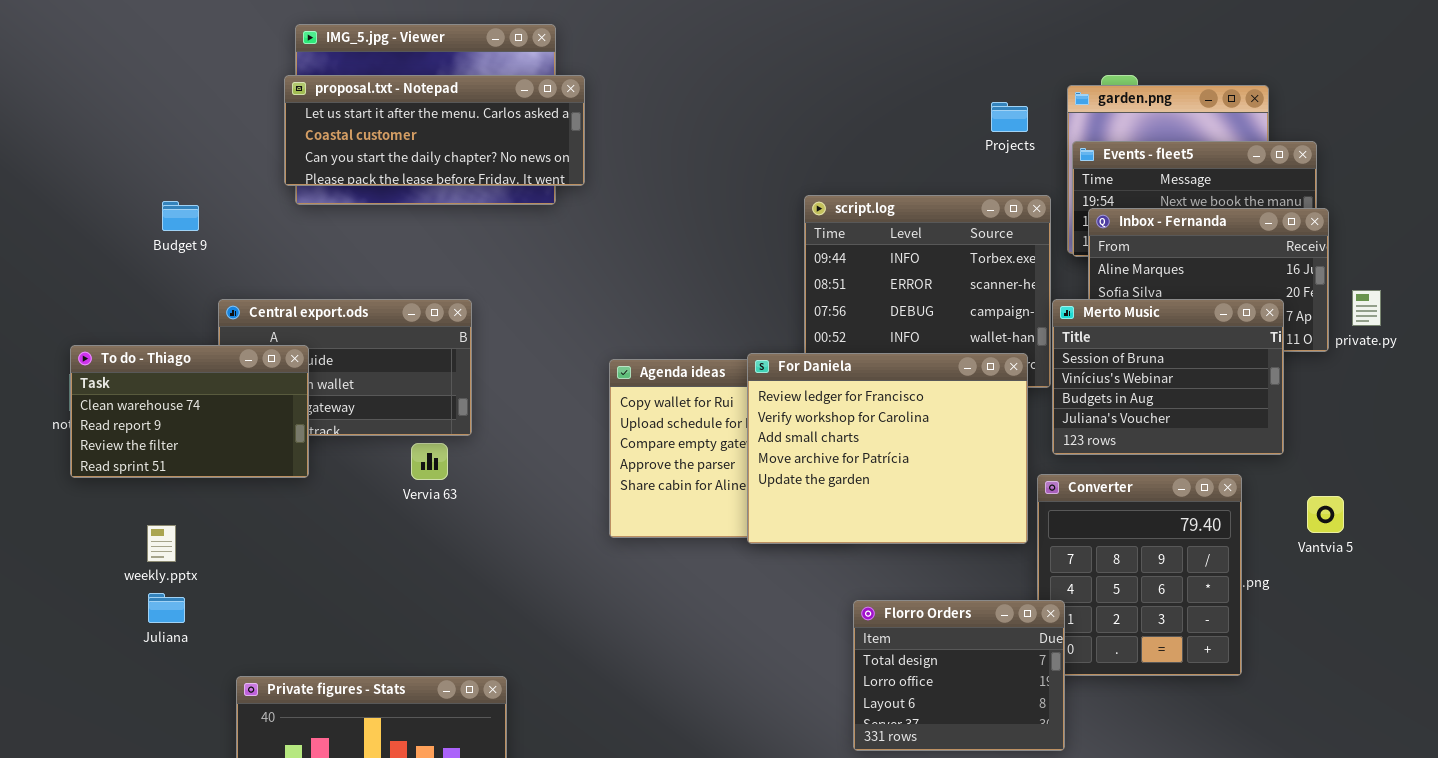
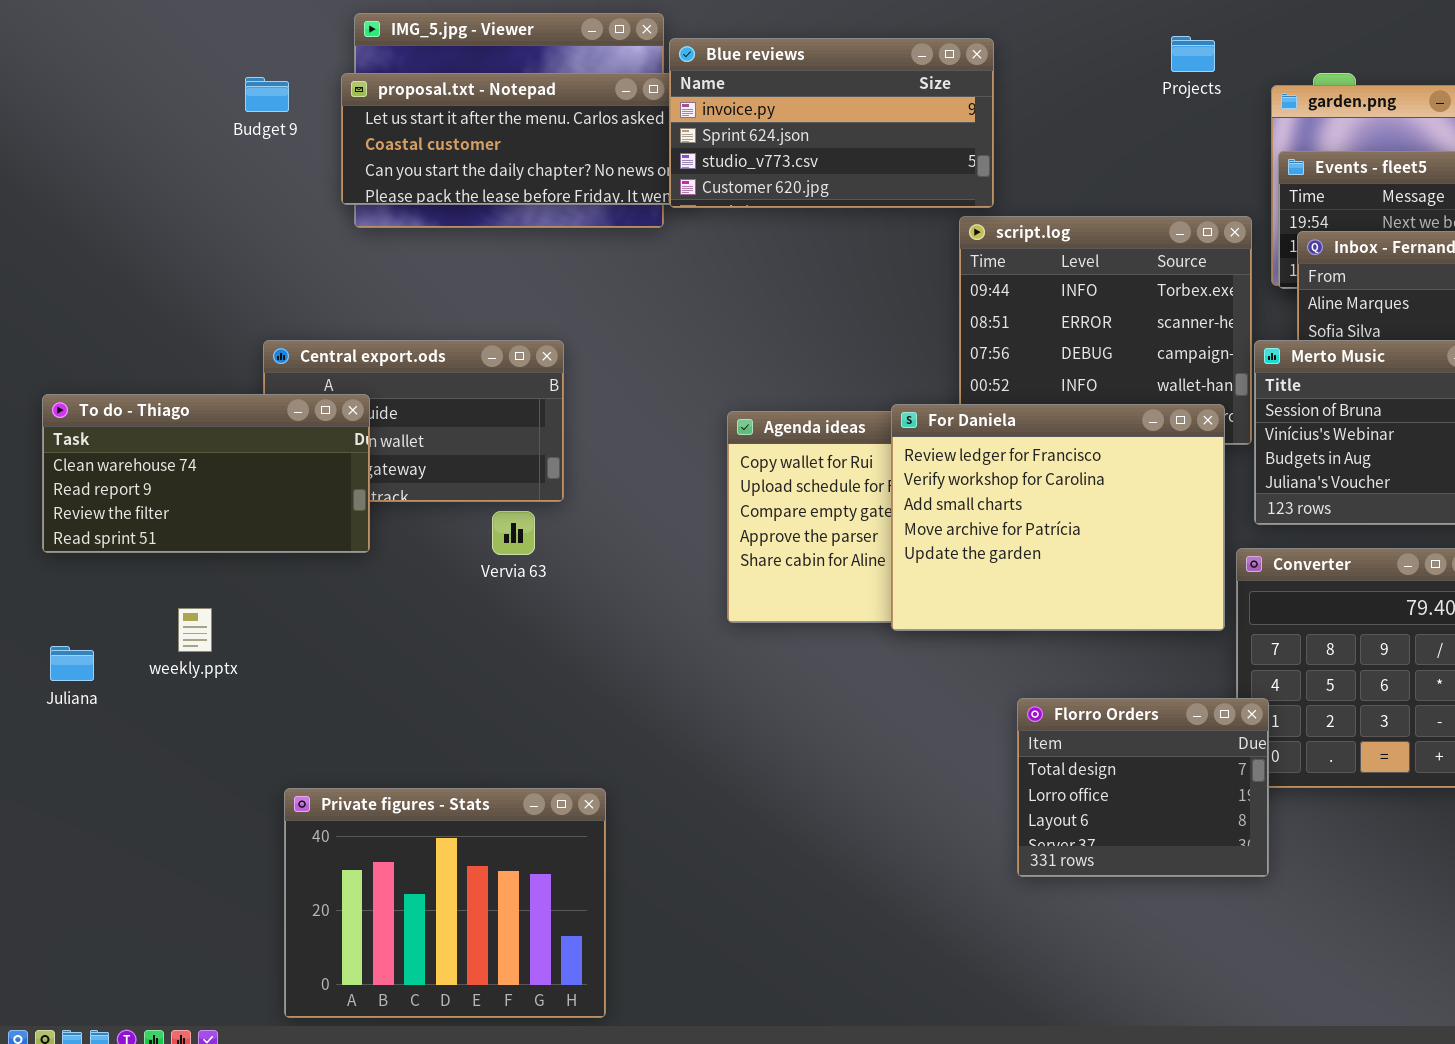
Blue reviews: none -> [669,38,994,208], opened
Projects: [991,102,1028,132] -> [1171,36,1215,72], moved
Budget 9: [162,201,199,231] -> [245,77,289,112], moved
To do - Thiago: [70,345,309,478] -> [42,394,370,553], resized
Juliana: [148,593,185,623] -> [50,646,94,681], moved

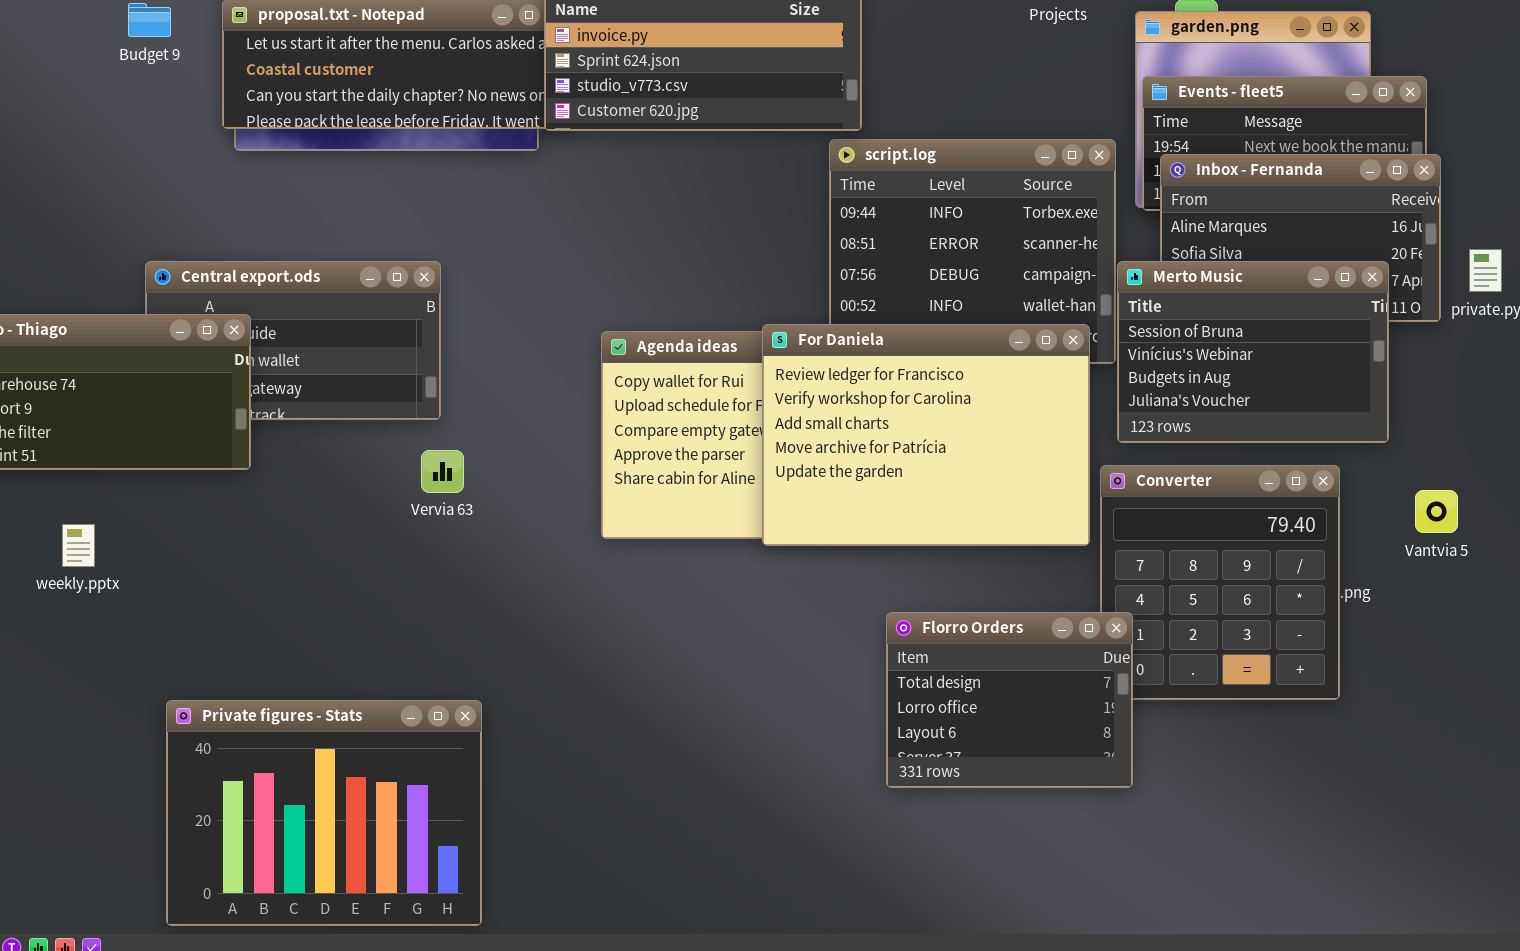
Vervia 63: [492,511,535,555] -> [421,450,464,493], moved

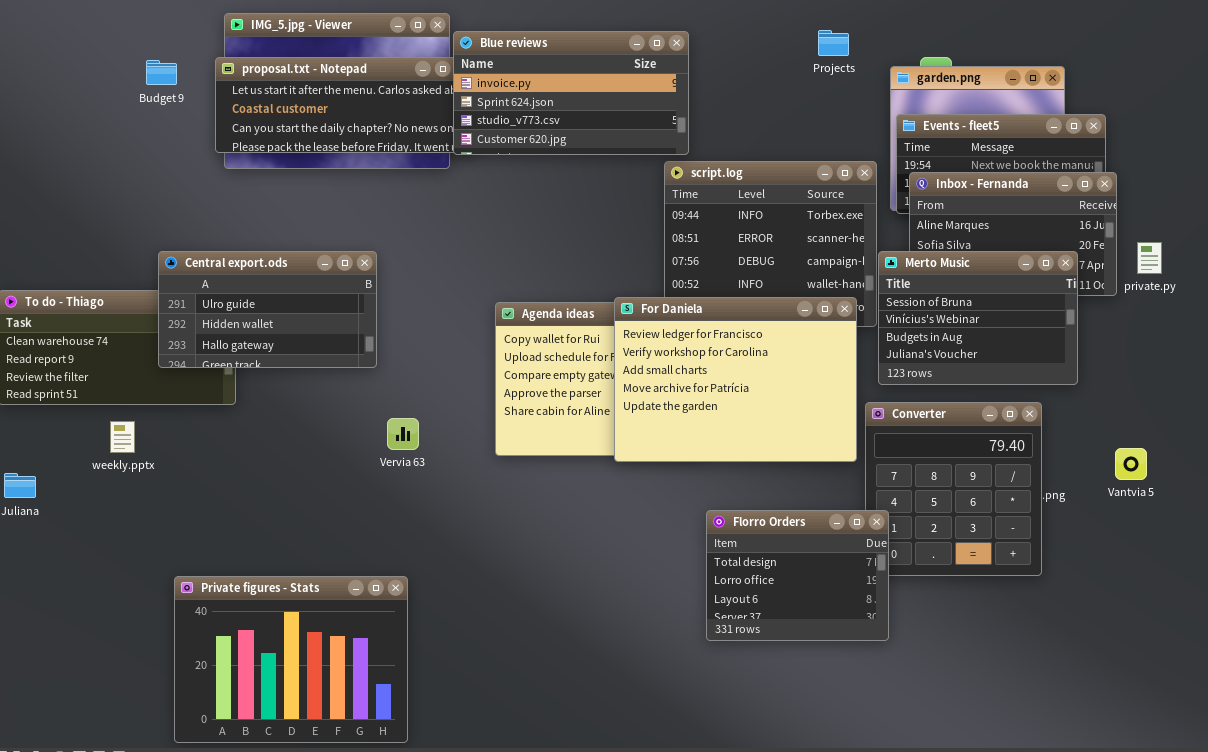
Central export.ods: [145,261,441,420] -> [158,251,377,368], raised
Vervia 63: [421,450,464,493] -> [387,418,419,450], moved
Vantvia 5: [1415,490,1458,533] -> [1115,448,1147,480], moved
weekly.pptx: [62,524,95,567] -> [110,421,135,453], moved

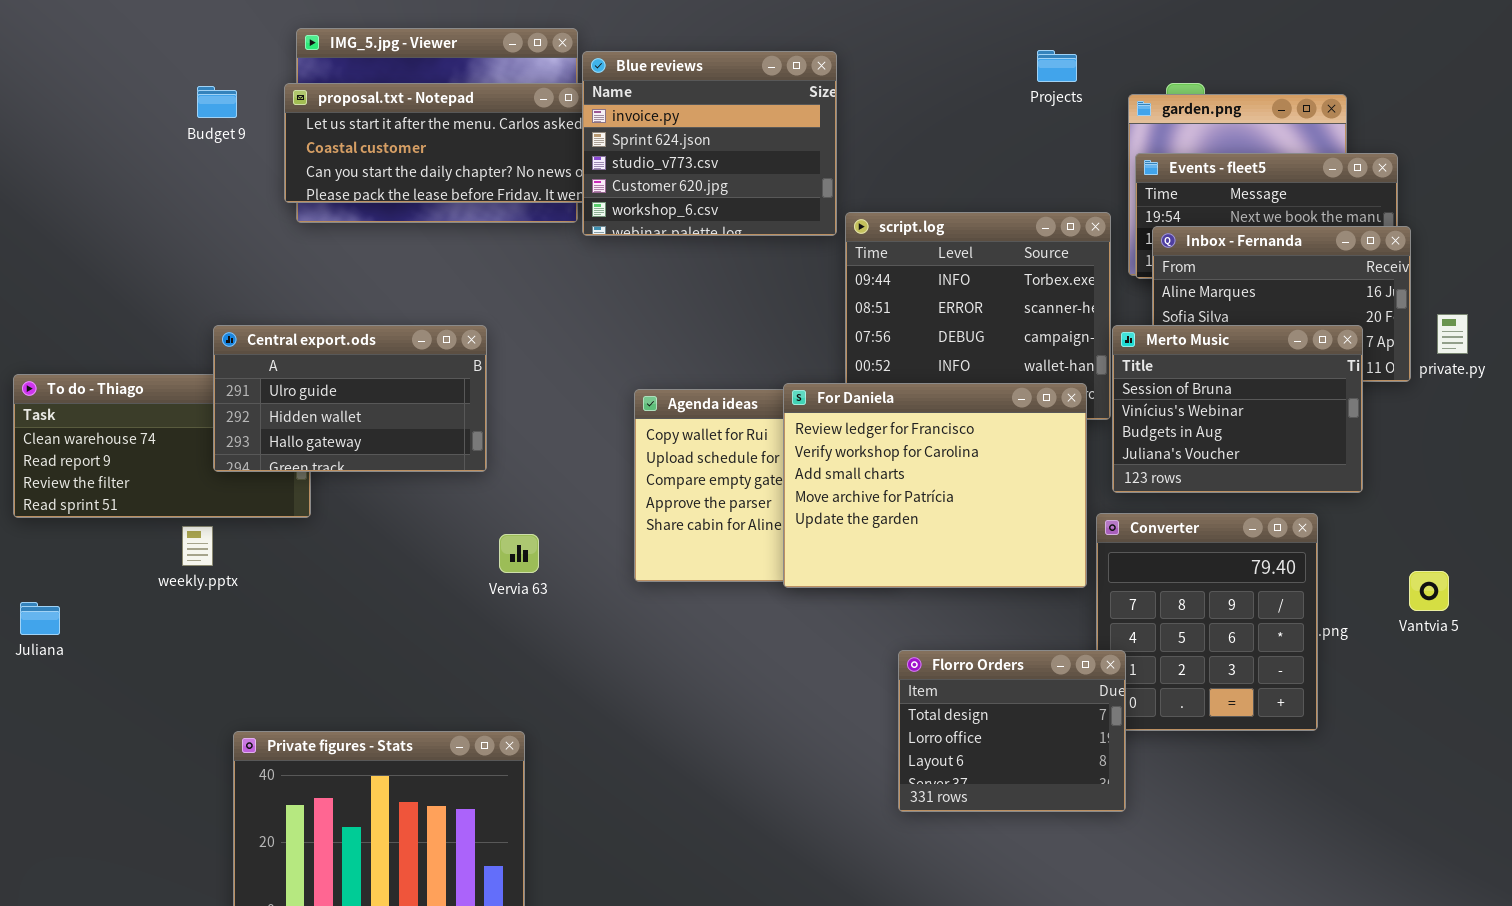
Blue reviews: [453,31,689,155] -> [582,51,837,236], resized
weekly.pptx: [110,421,135,453] -> [182,526,213,566], moved

